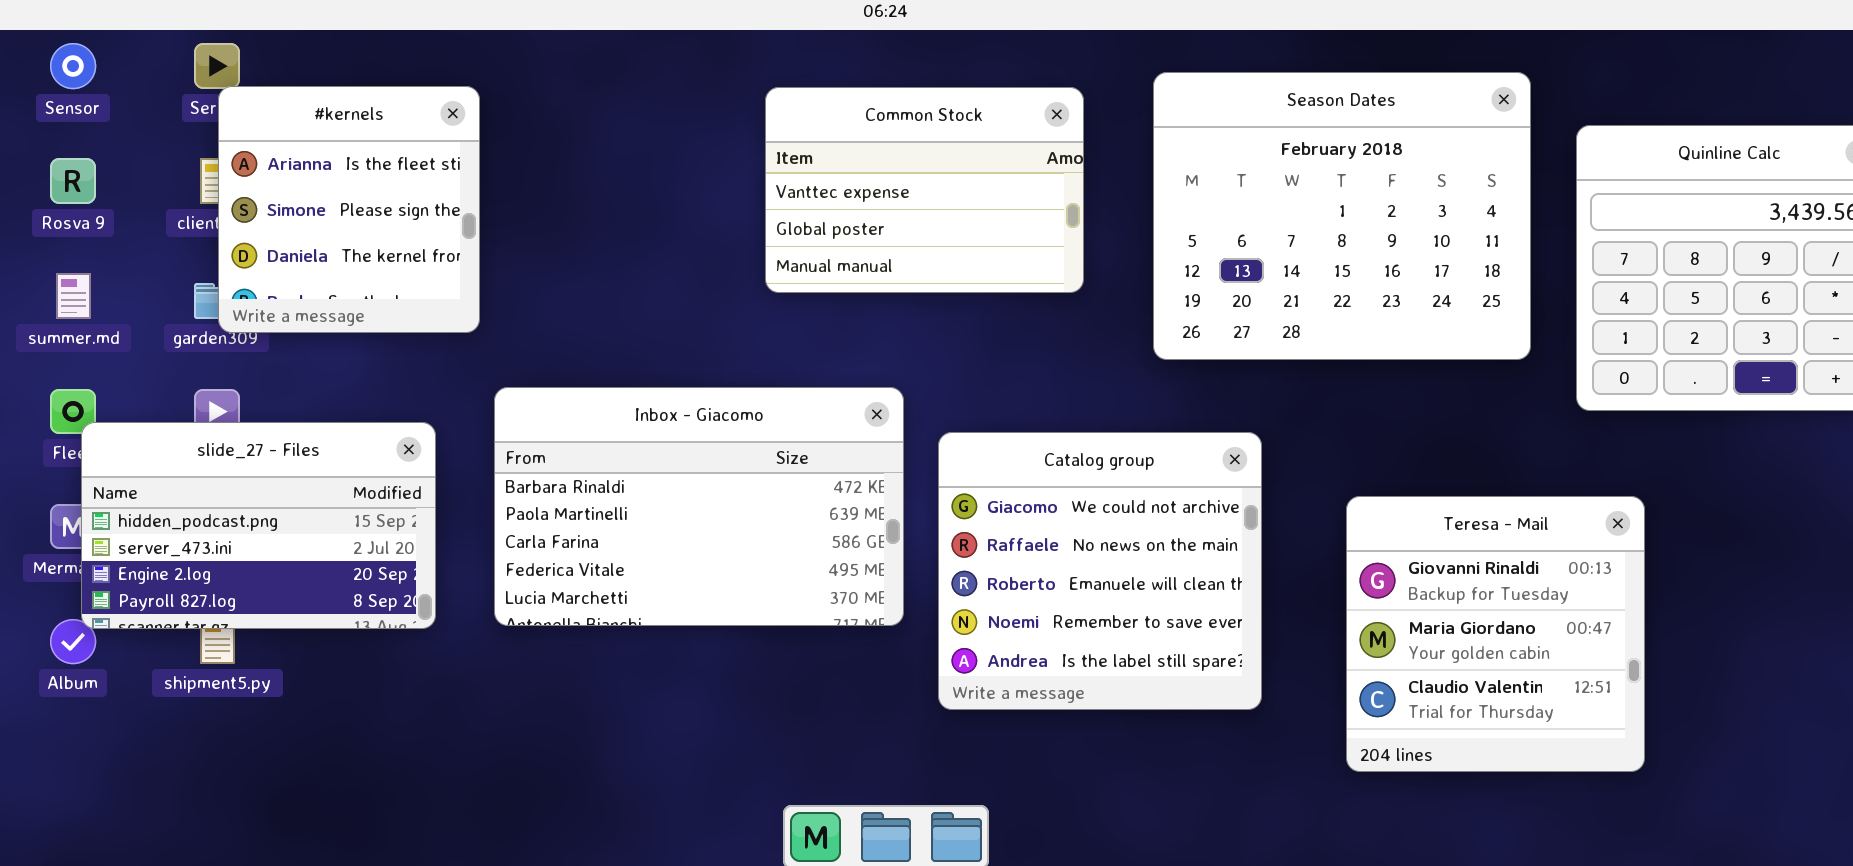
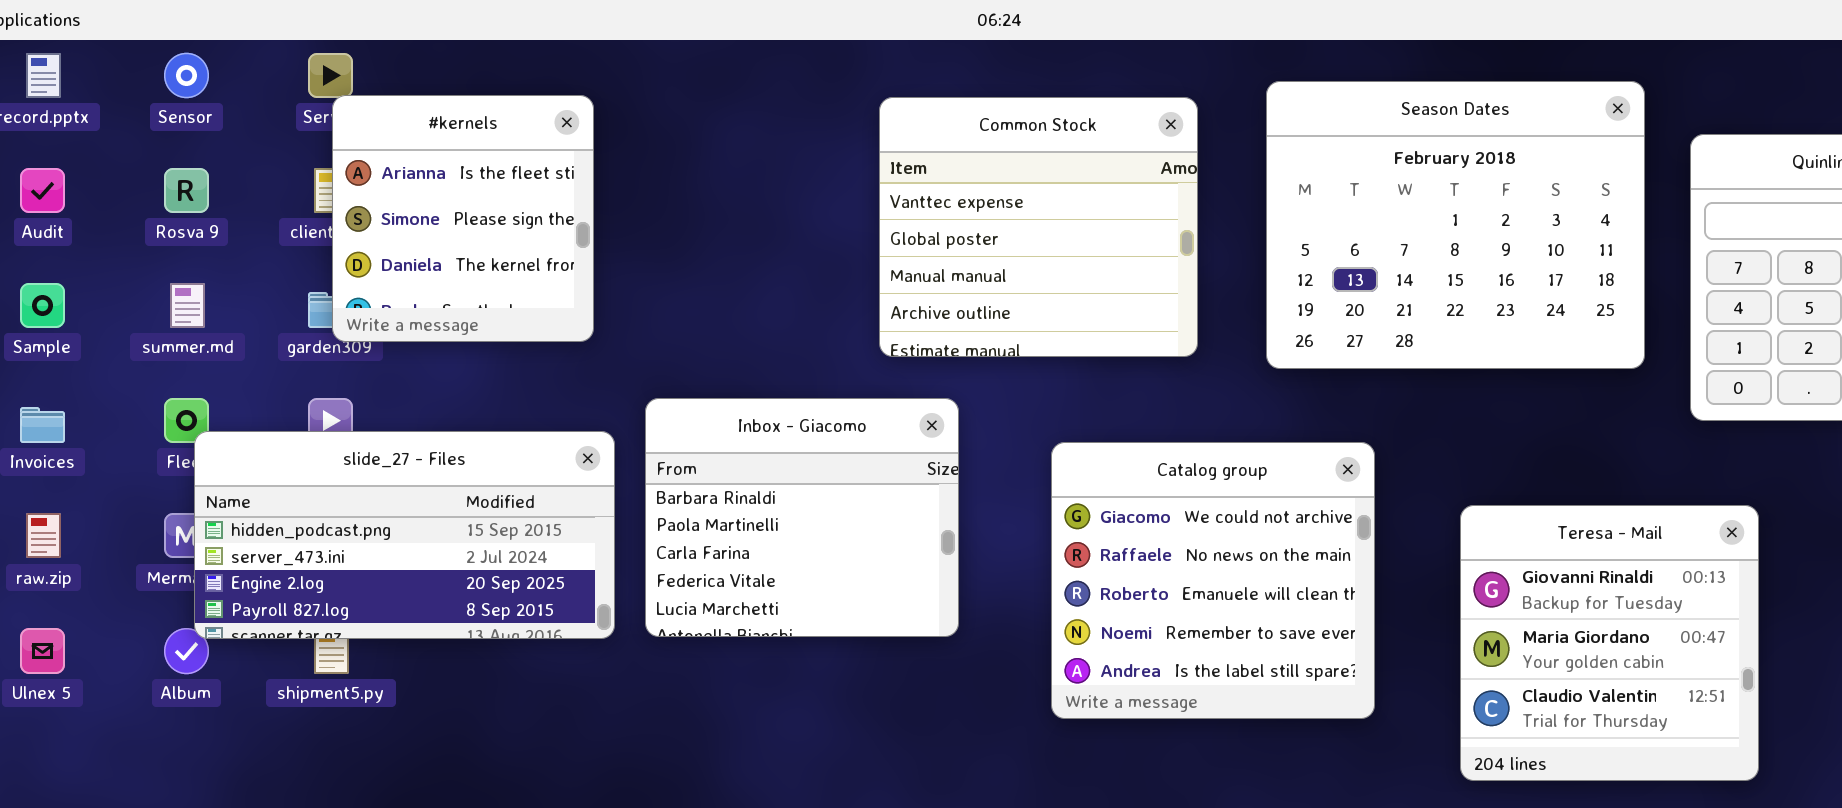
Common Stock: [765,87,1084,293] -> [879,97,1198,357], resized
Inbox - Giacomo: [494,387,904,626] -> [645,398,959,637], moved, resized
slide_27 - Files: [81,422,436,629] -> [194,431,615,639], resized

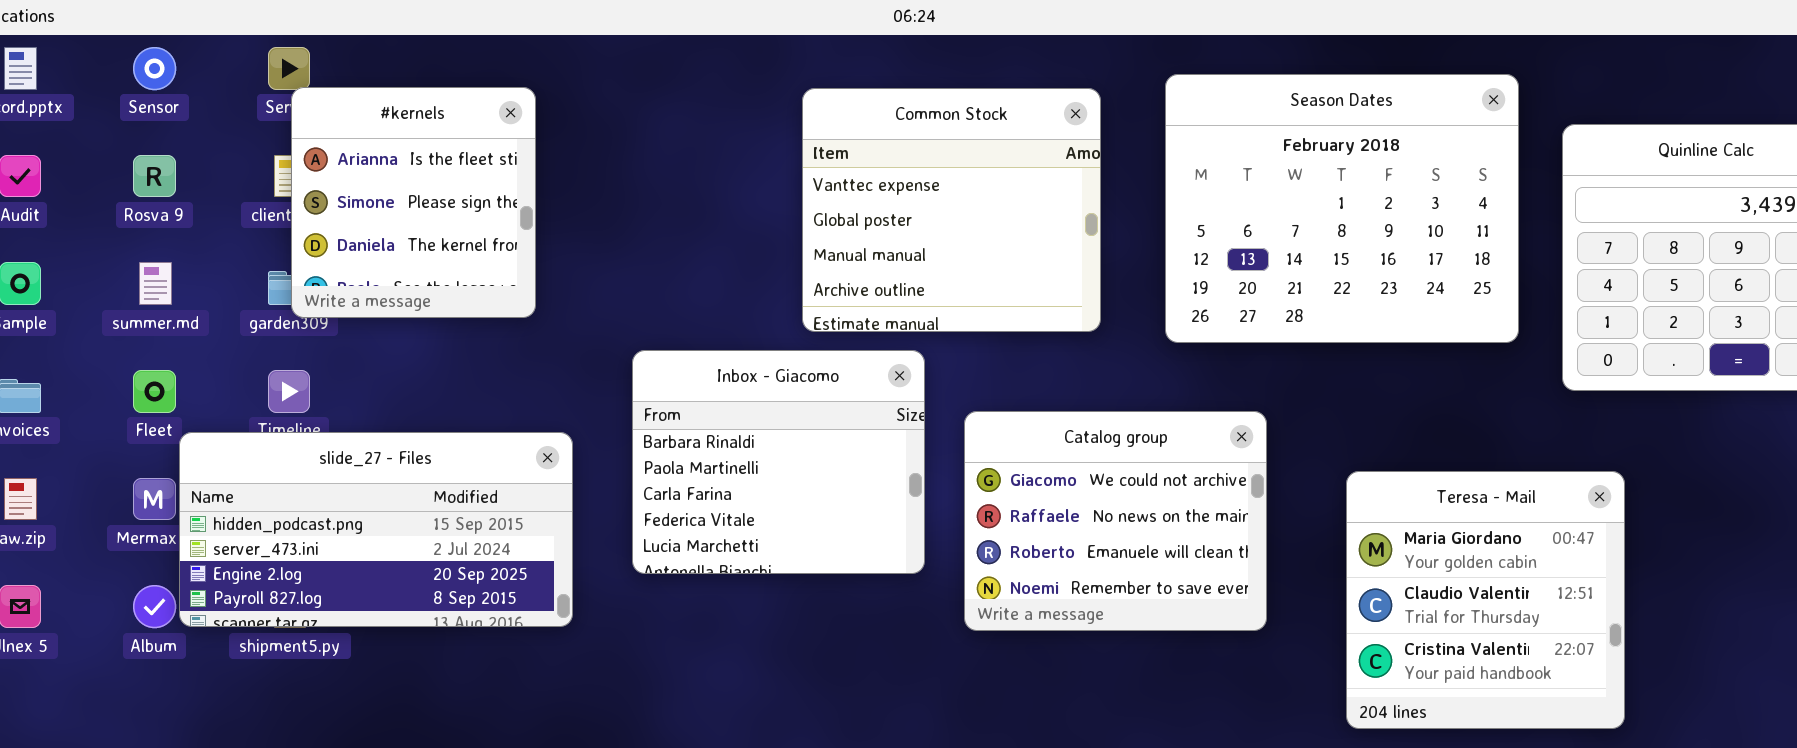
Inbox - Giacomo: [645,398,959,637] -> [632,350,925,574], moved
slide_27 - Files: [194,431,615,639] -> [179,432,573,627], moved
Catalog group: [1051,442,1375,719] -> [964,411,1267,631], resized
Teresa - Mail: [1460,505,1759,781] -> [1346,471,1625,729], scrolled down 1 row

